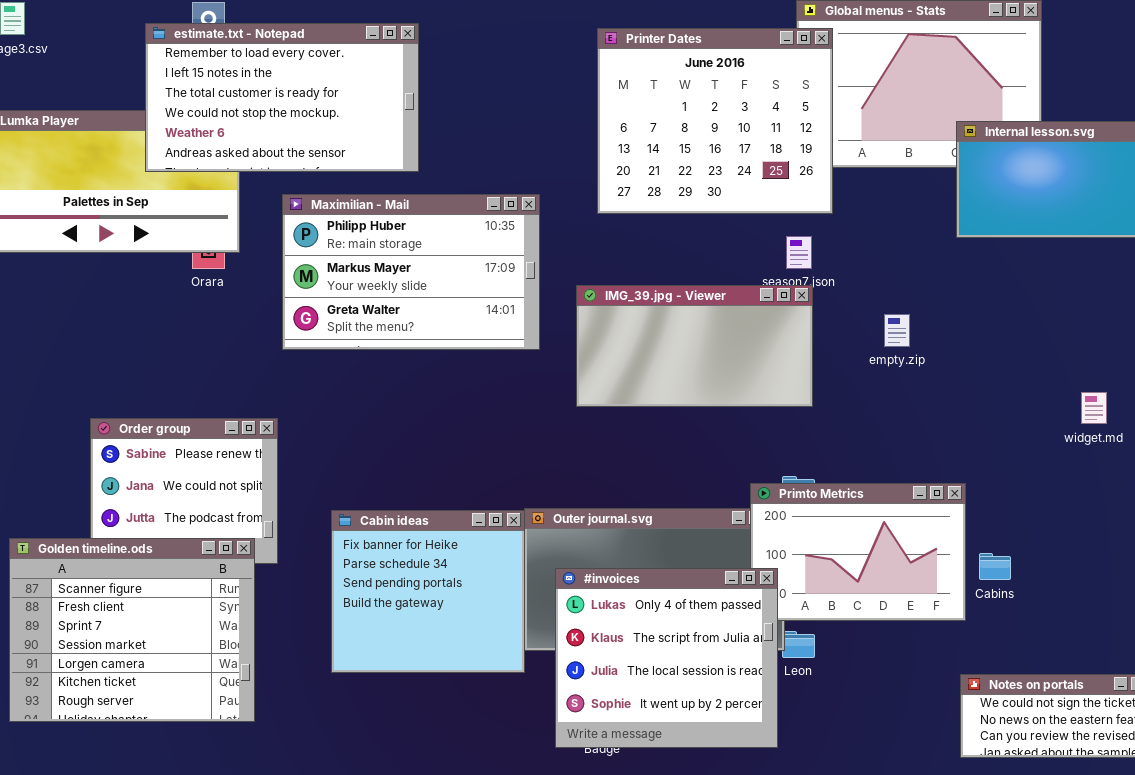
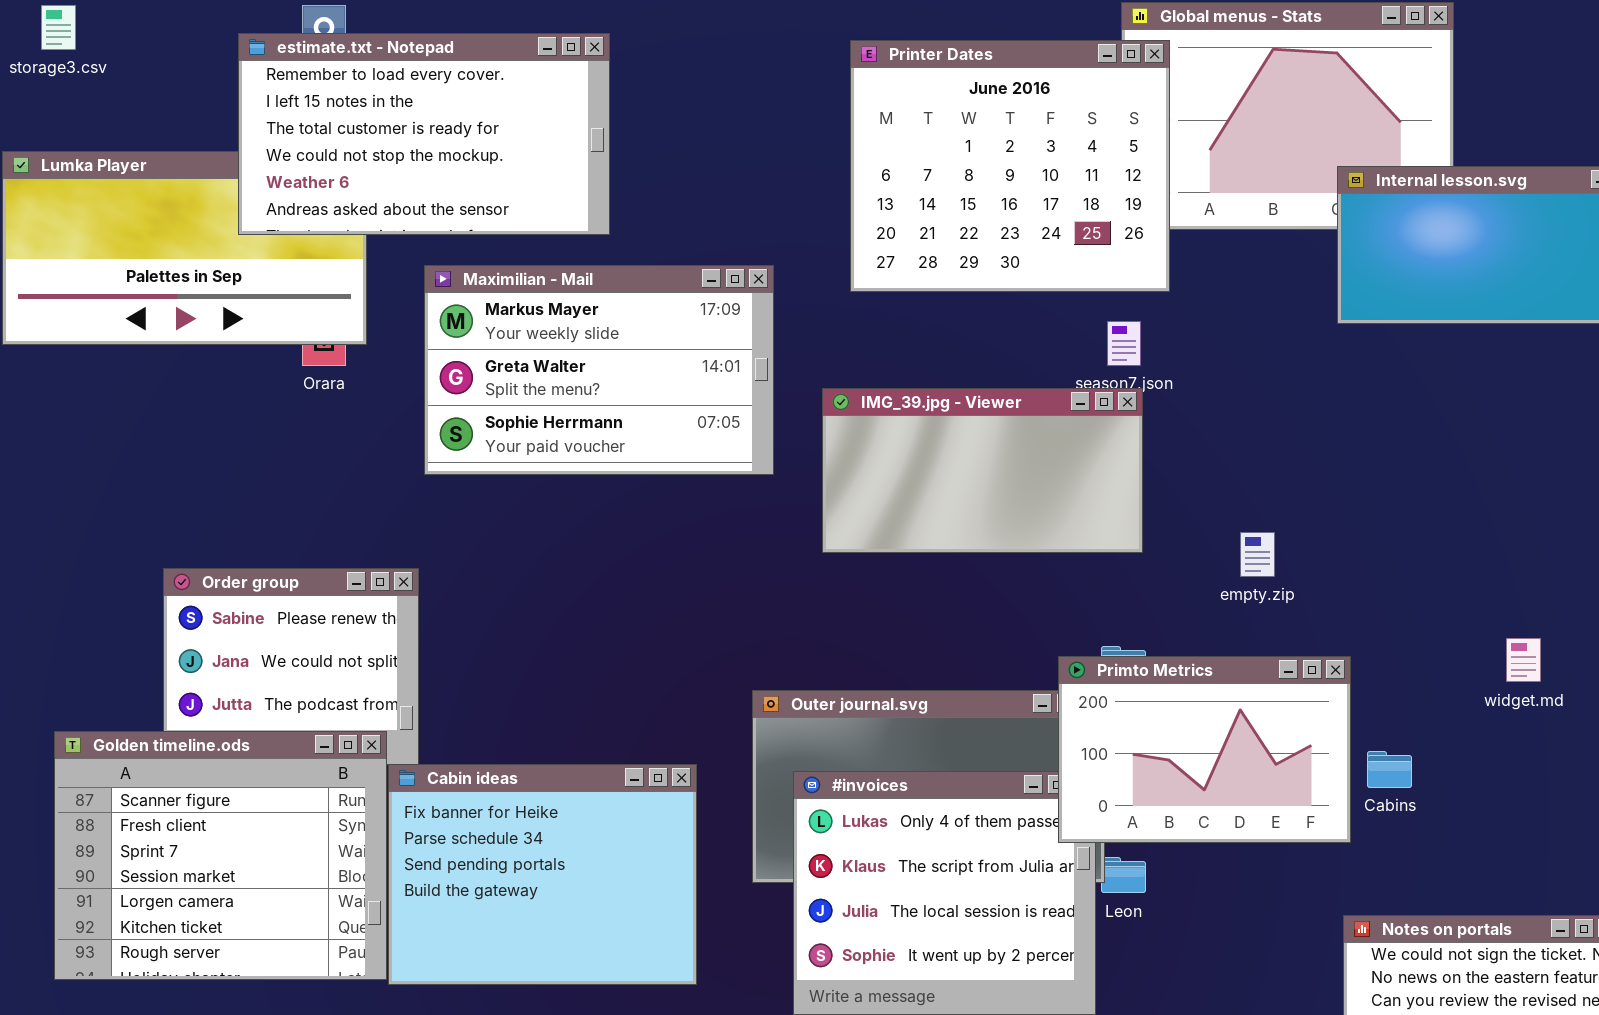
Maximilian - Mail: [282,194,540,350] -> [424,265,774,475], scrolled down 1 row
empty.zip: [884,314,910,347] -> [1240,532,1275,577], moved
widget.md: [1081,392,1107,424] -> [1506,638,1541,682], moved
Primto Metrics: [750,483,966,621] -> [1058,656,1351,843], raised
Cabin ideas: [331,510,525,673] -> [388,764,697,985], moved, resized

